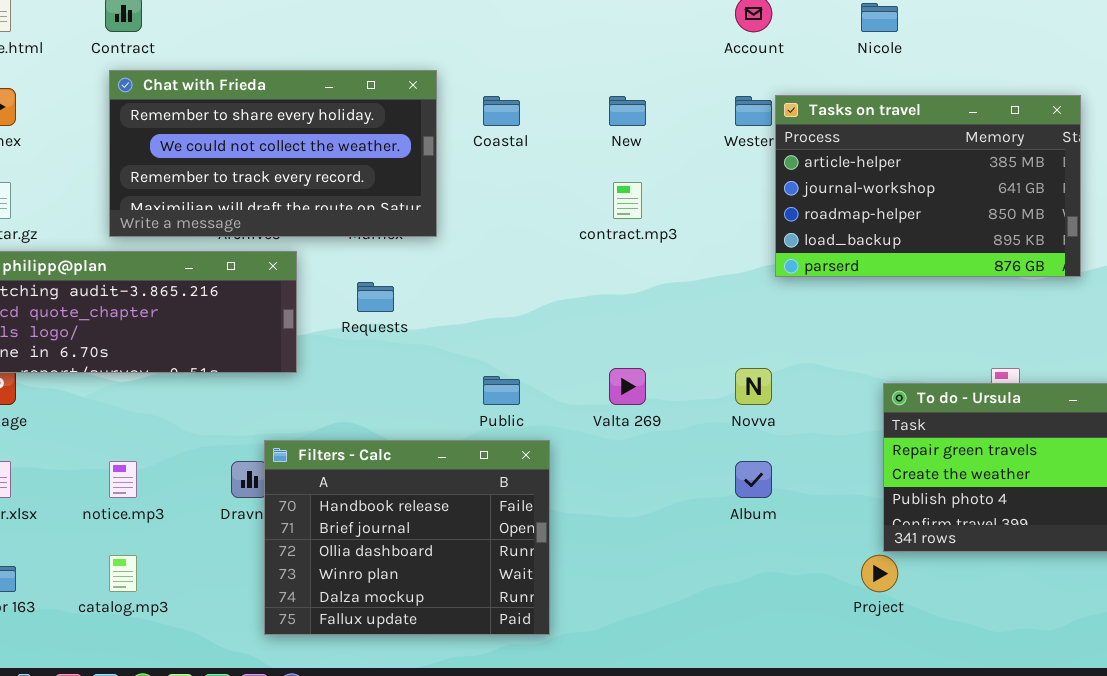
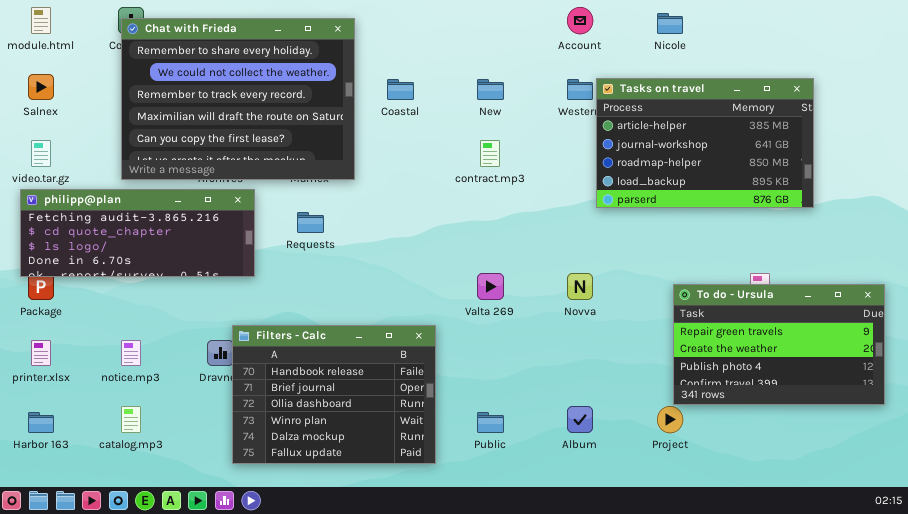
Chat with Frieda: [109,70,437,237] -> [121,18,355,180], resized
Public: [483,376,520,405] -> [477,412,504,433], moved
Album: [735,461,772,498] -> [567,406,593,433], moved

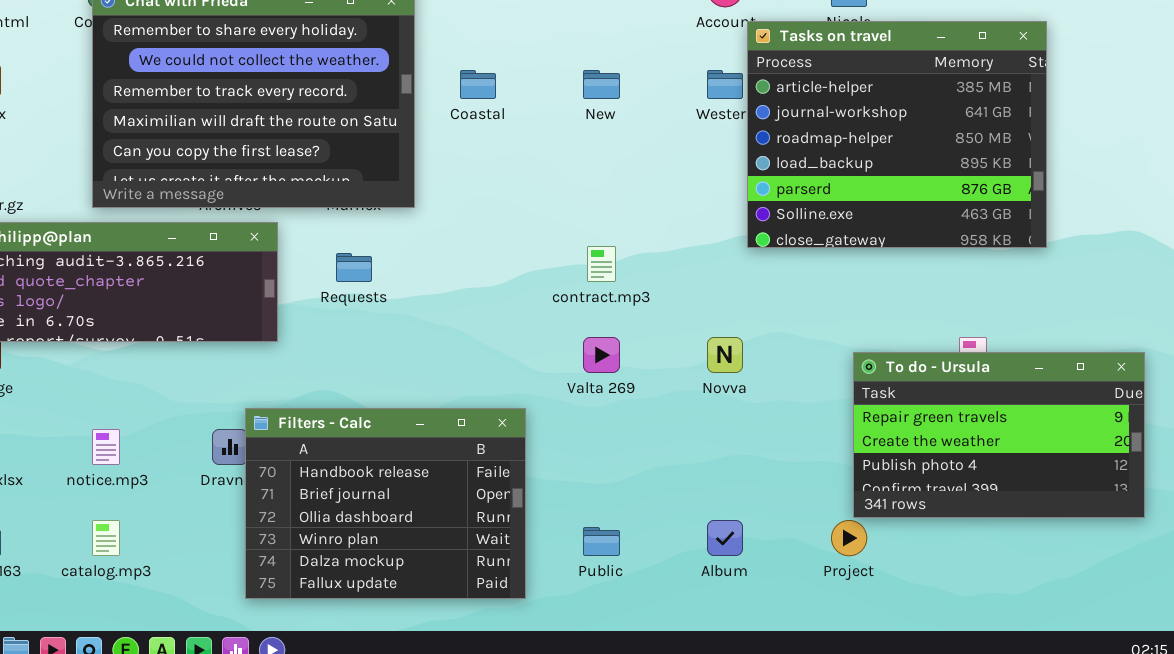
Tasks on travel: [596,78,814,208] -> [747,21,1047,248], resized
contract.mp3: [480,140,500,167] -> [587,246,616,282], moved

